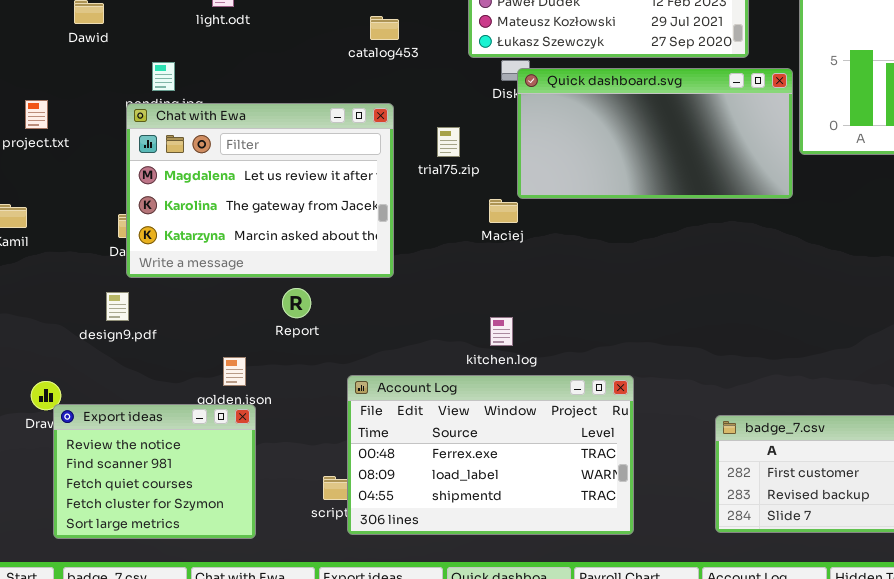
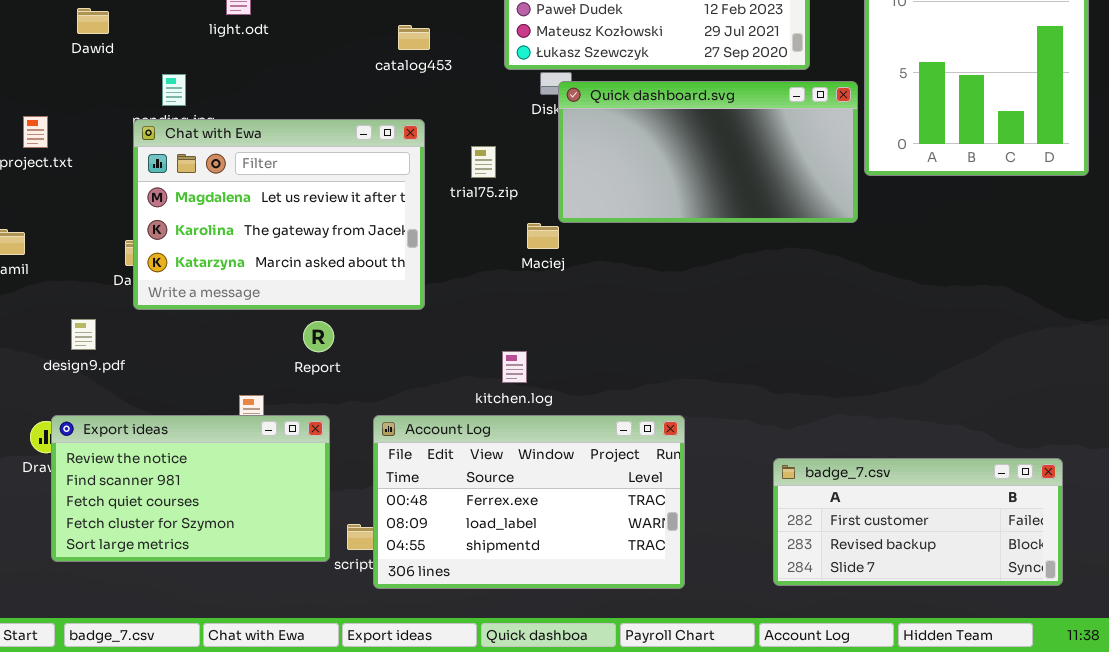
design9.pdf: [106,292,129,321] -> [71,319,96,350], moved
kitchen.log: [490,317,513,346] -> [502,351,527,383], moved
Export ideas: [53,404,256,539] -> [51,415,330,562], moved, resized

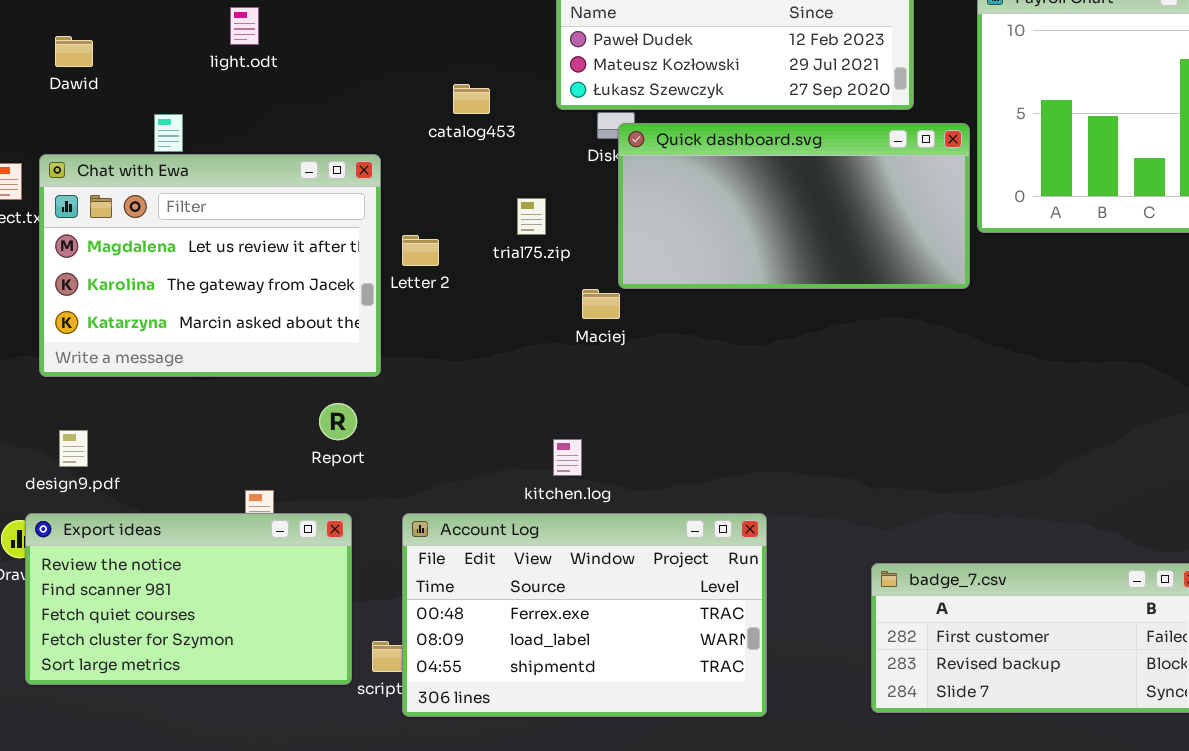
catalog453: [398,25,430,50] -> [453,84,490,114], moved
Chat with Ewa: [133,119,425,310] -> [39,154,381,377], moved
design9.pdf: [71,319,96,350] -> [59,430,88,467], moved

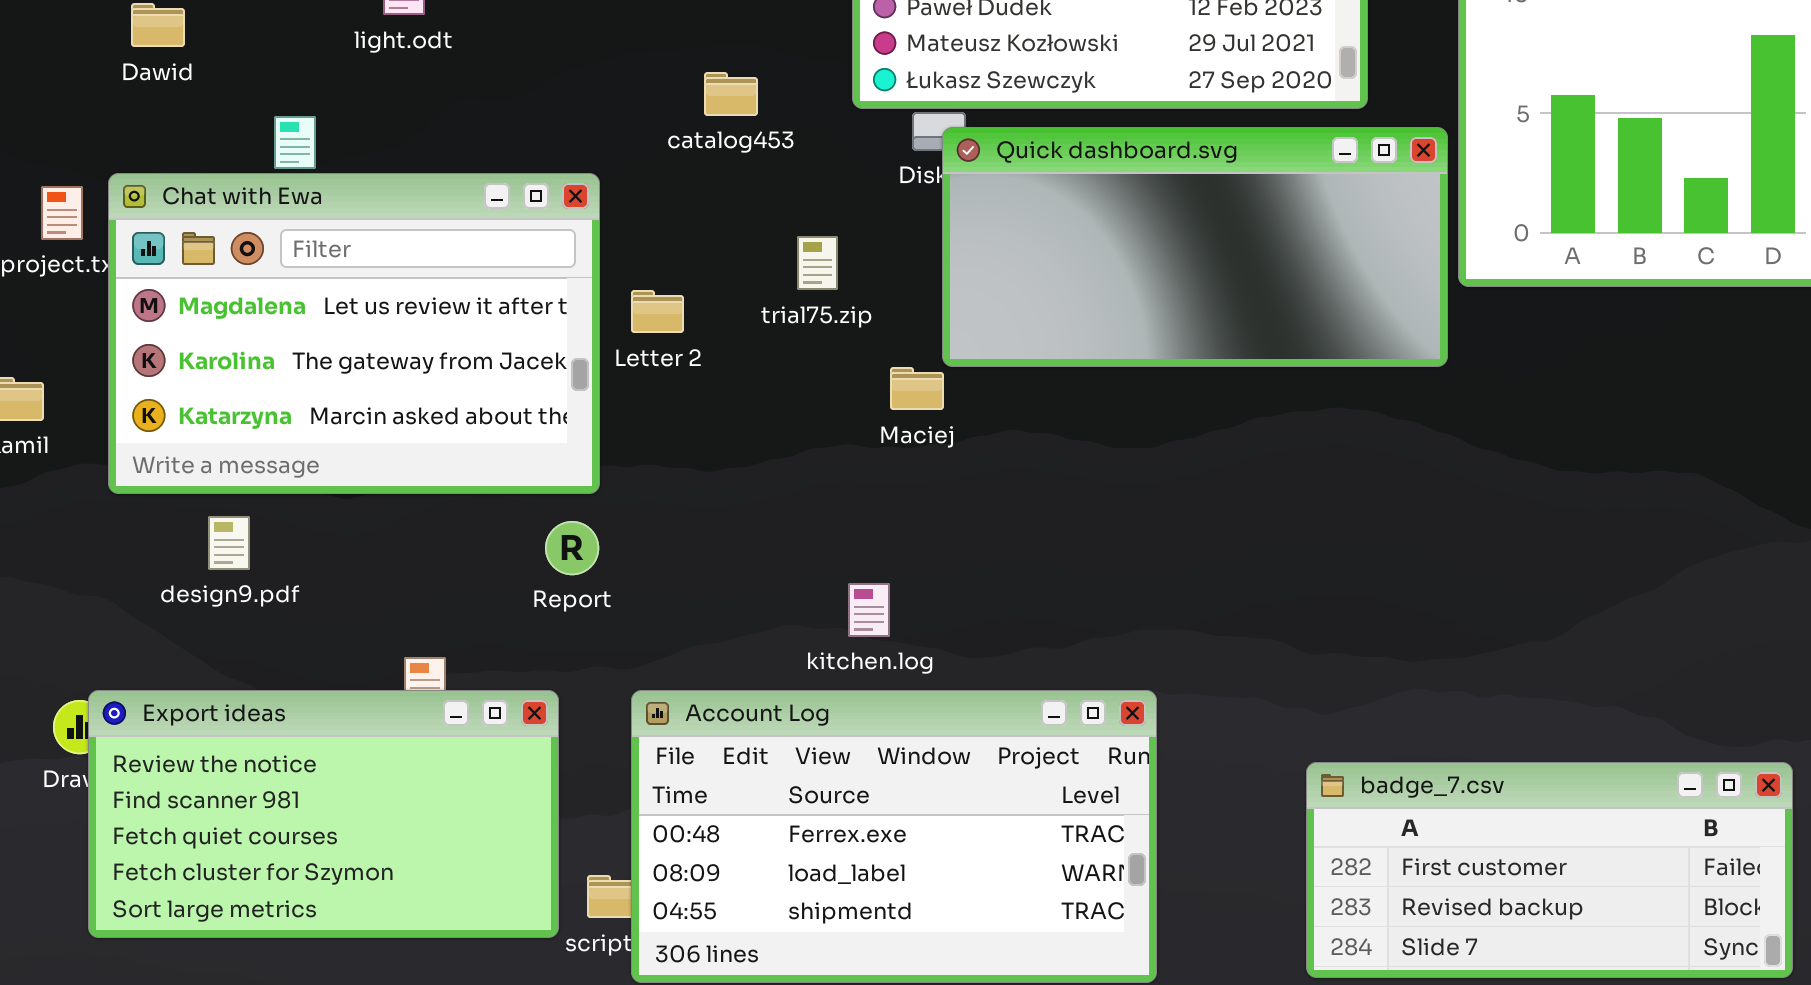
Report: [319,403,357,440] -> [545,521,599,575], moved
design9.pdf: [59,430,88,467] -> [208,516,250,570], moved

